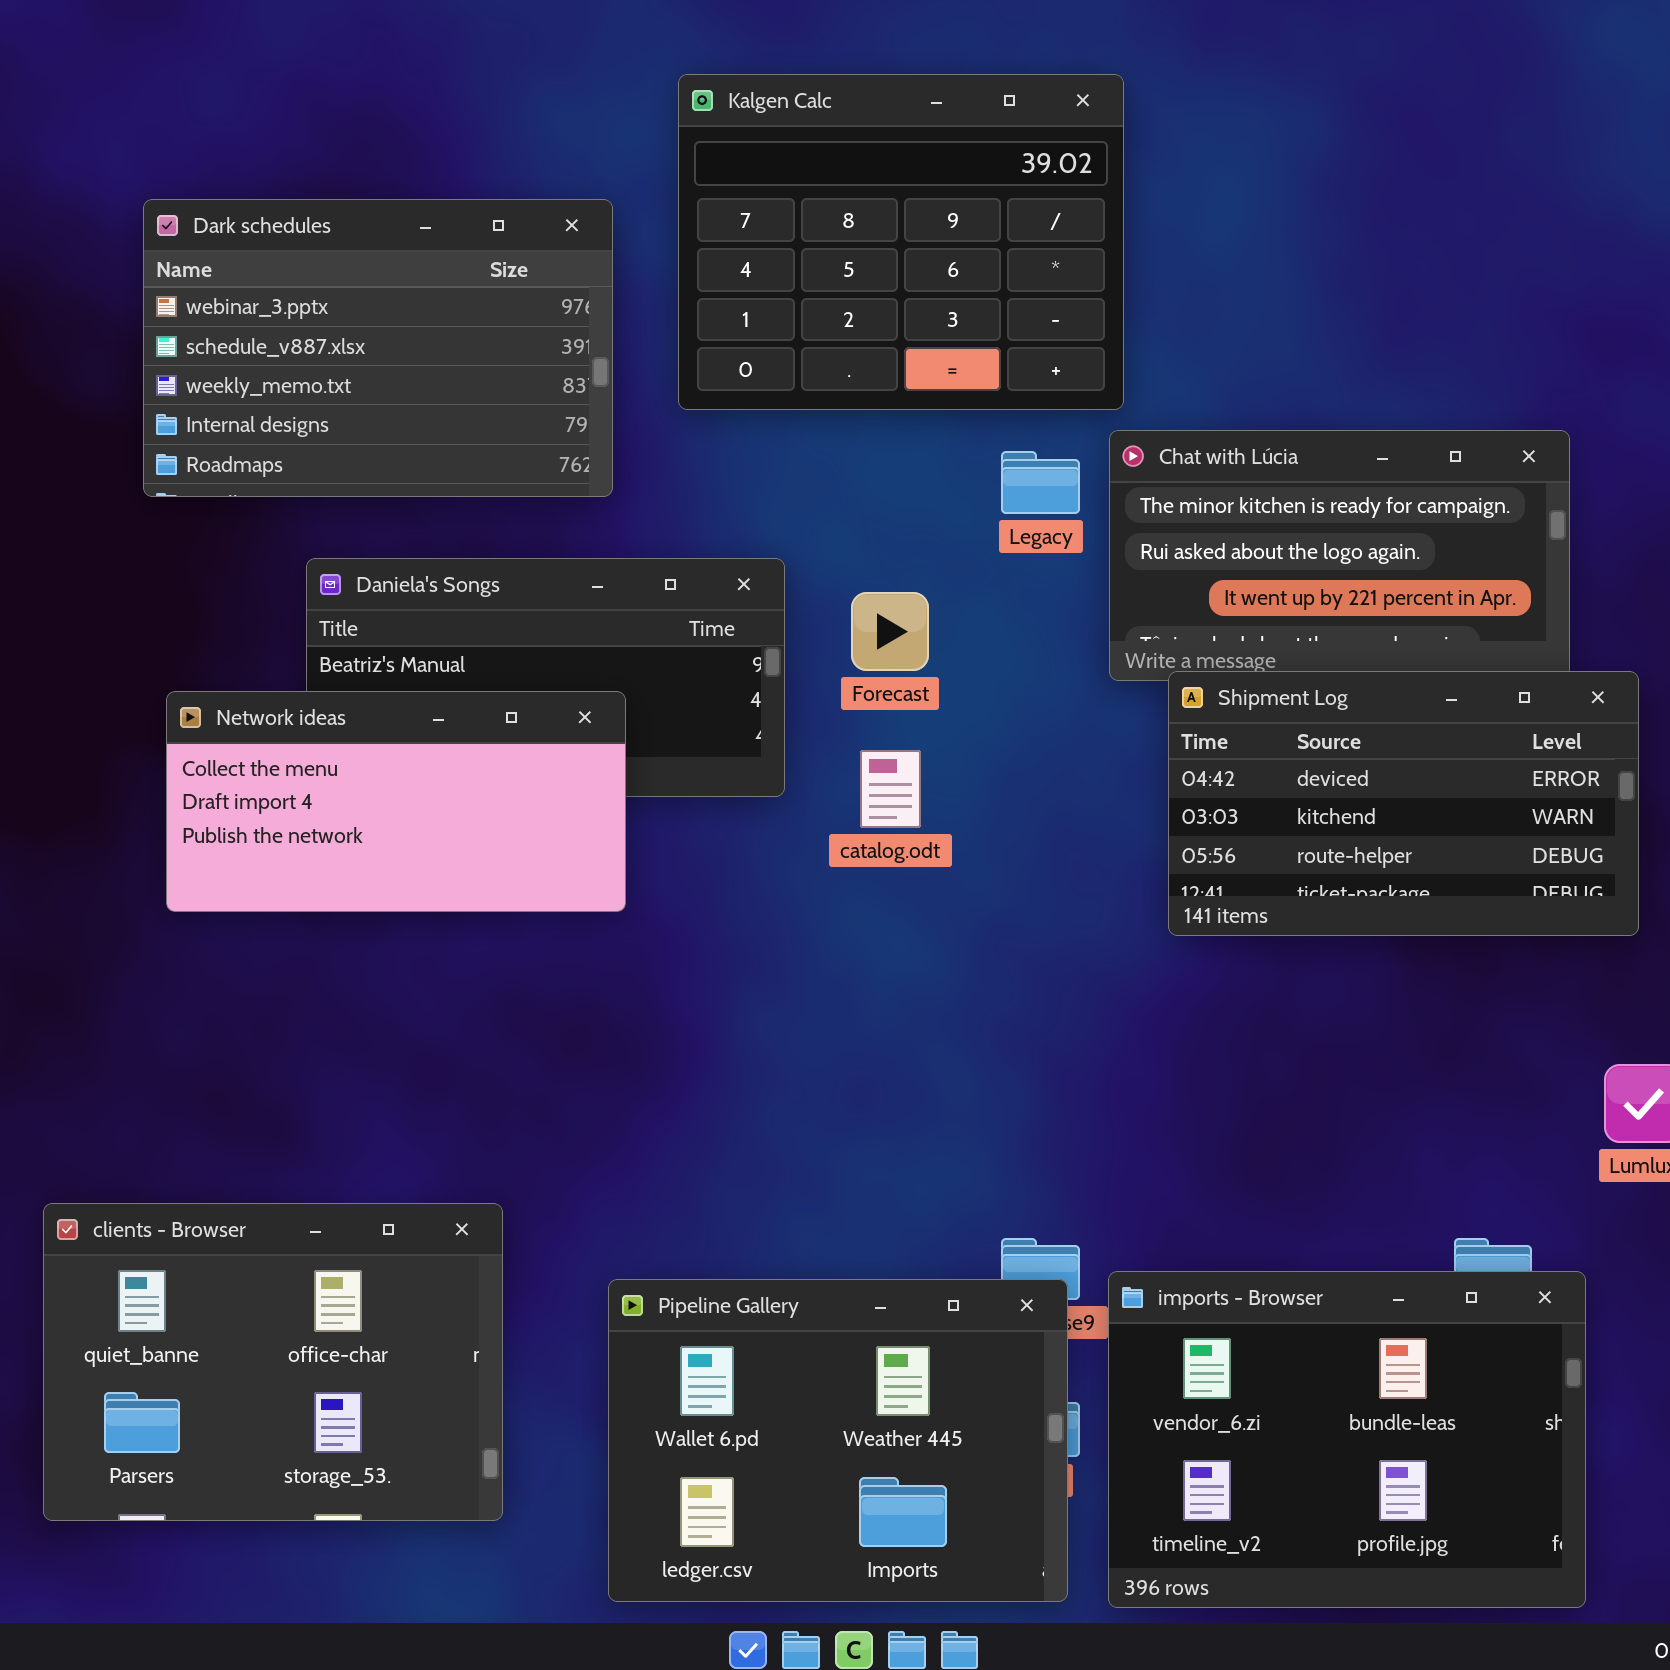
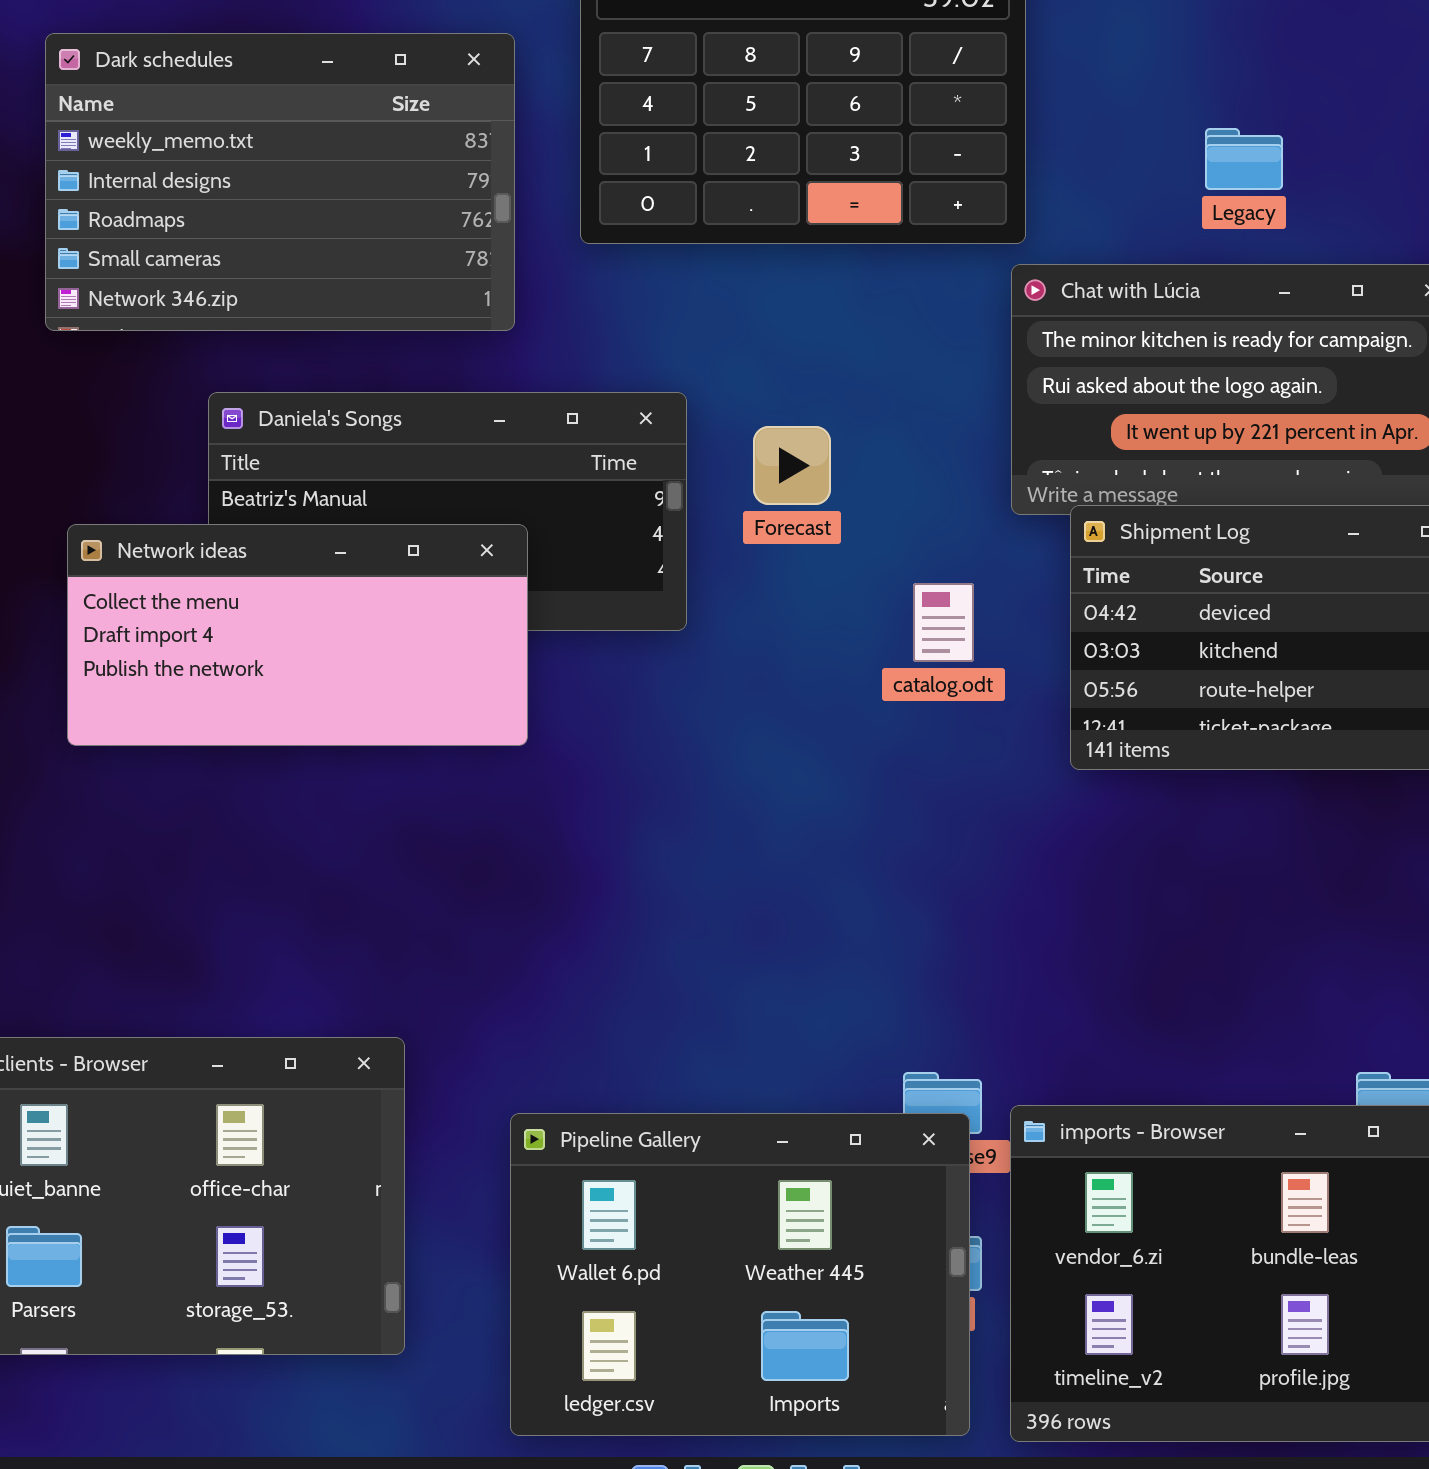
Dark schedules: [143,199,613,497] -> [45,33,515,331], scrolled down 2 rows
Legacy: [1001,451,1080,514] -> [1205,128,1283,190], moved
catalog.odt: [860,750,921,828] -> [913,583,974,662], moved

